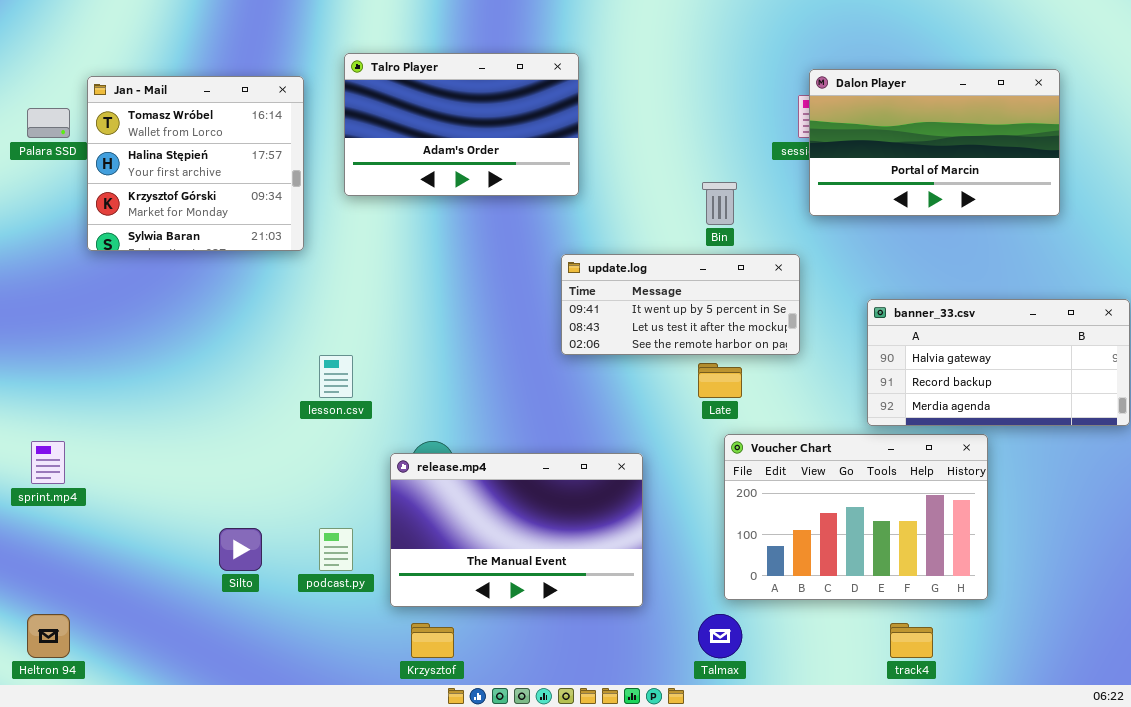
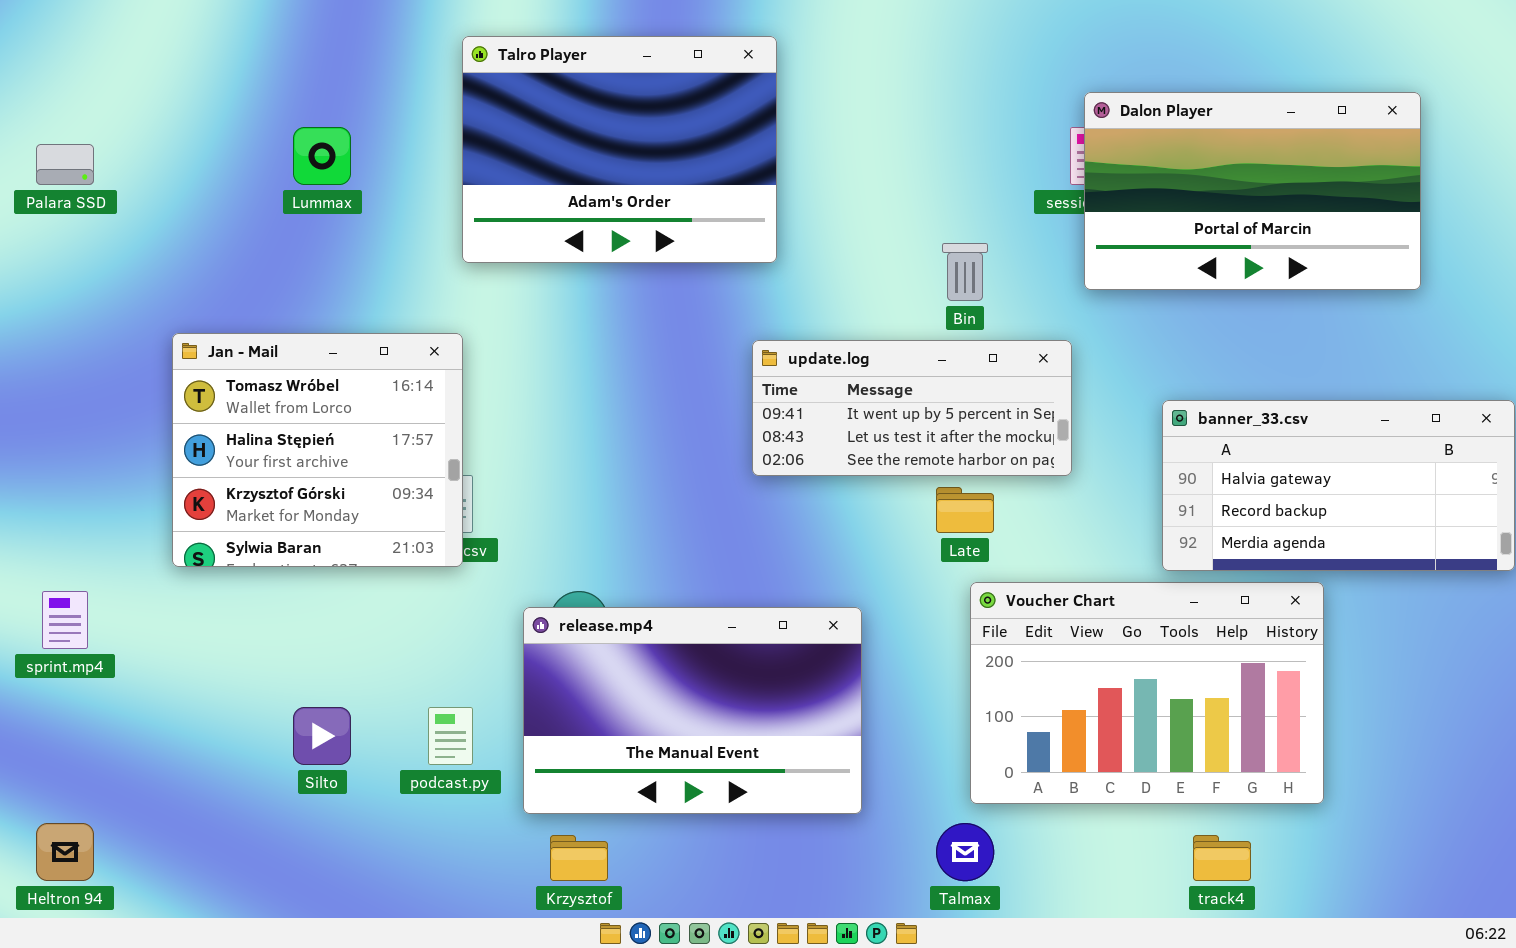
Talro Player: [344,53,579,196] -> [462,36,777,263], resized
Jan - Mail: [87,76,304,251] -> [172,333,463,567], moved

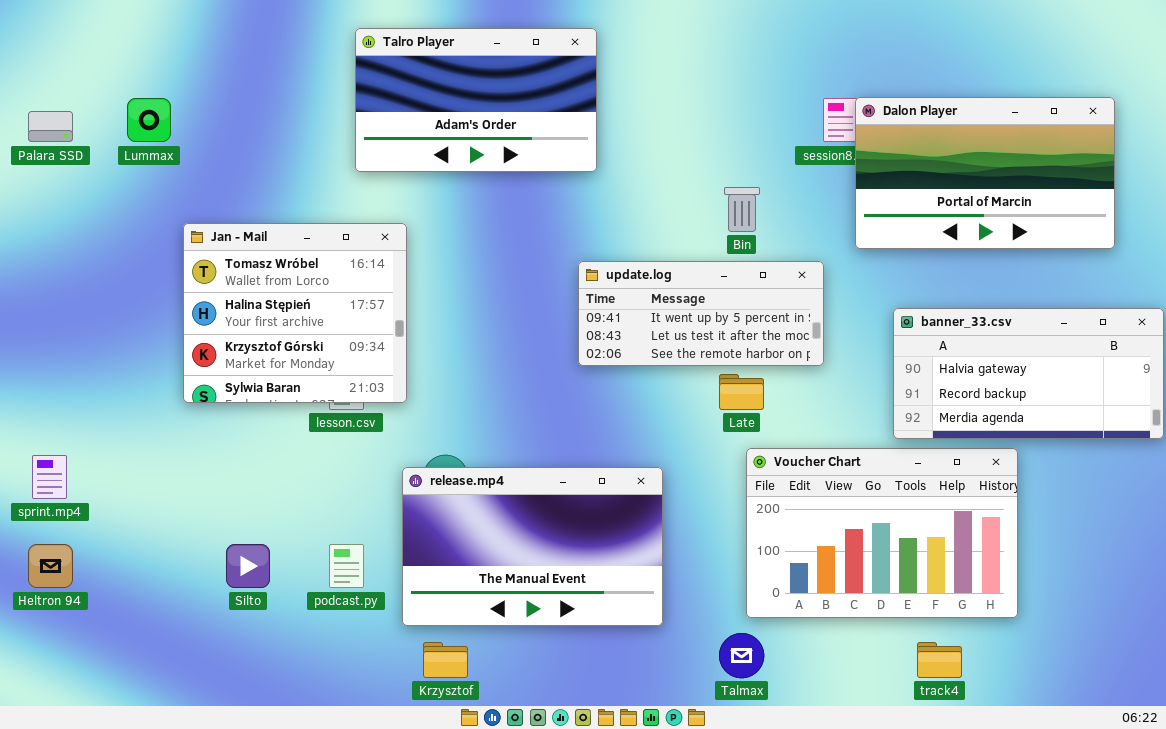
Talro Player: [462,36,777,263] -> [355,28,597,172], resized
Dalon Player: [1084,92,1421,290] -> [855,97,1115,249], moved
Lummax: [293,127,351,185] -> [127,98,171,142], moved
Jan - Mail: [172,333,463,567] -> [183,223,407,403], moved
Heltron 94: [36,823,94,881] -> [28,544,73,588], moved

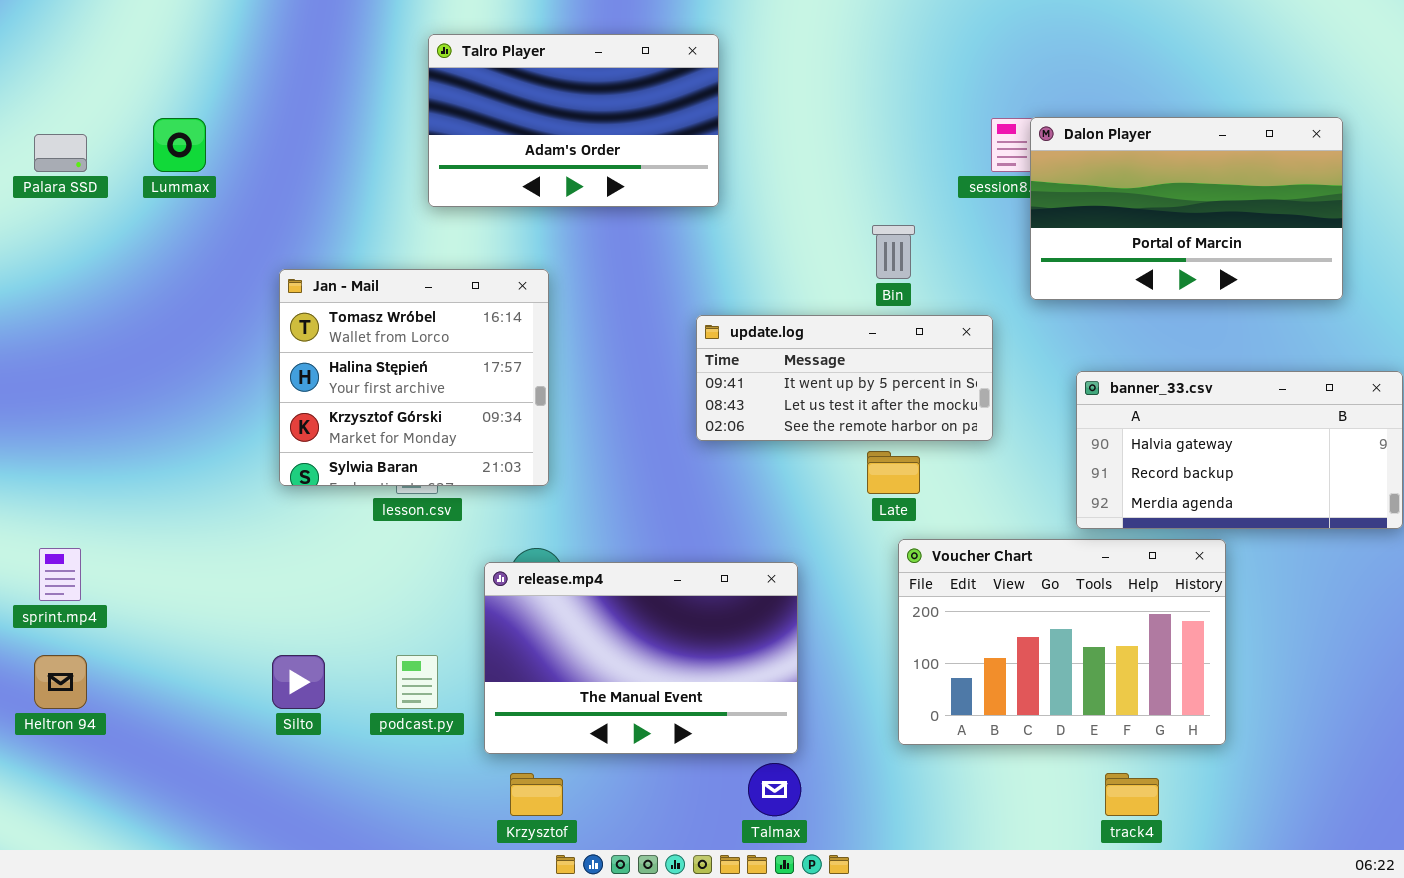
Jan - Mail: [183,223,407,403] -> [279,269,549,486], moved
Talmax: [719,633,764,678] -> [748,763,801,816], moved

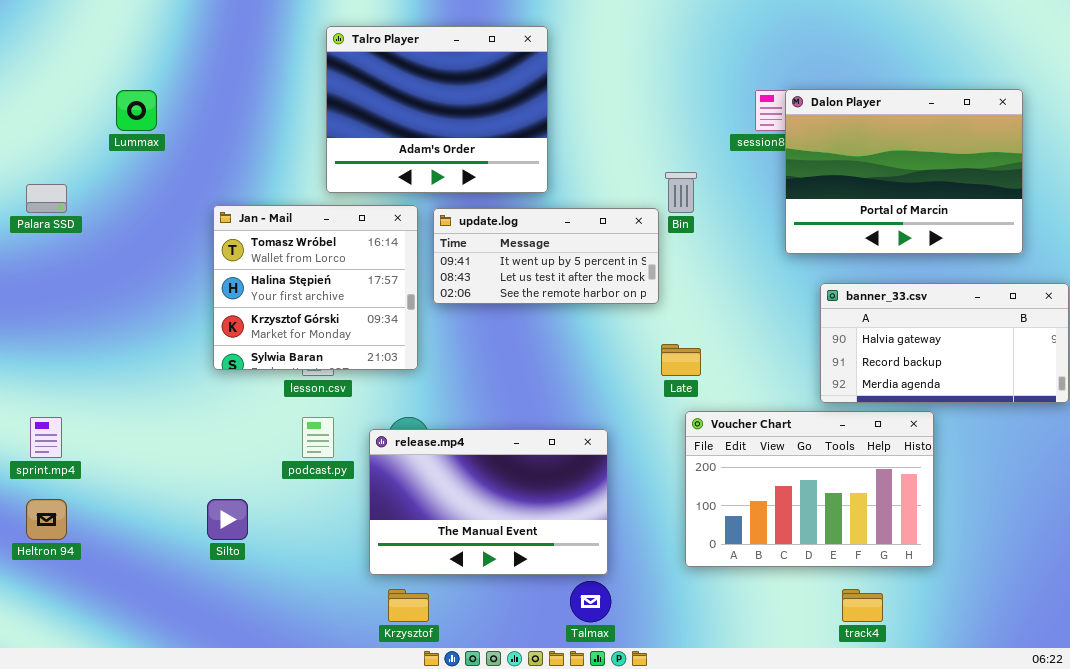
Talro Player: [428,34,719,207] -> [326,26,548,193], resized
Dalon Player: [1030,117,1343,300] -> [785,89,1023,254], resized
Palara SSD: [34,134,87,172] -> [26,184,67,213], moved
update.log: [696,315,993,441] -> [433,208,659,304], moved
podcast.py: [396,655,438,709] -> [302,417,334,458], moved

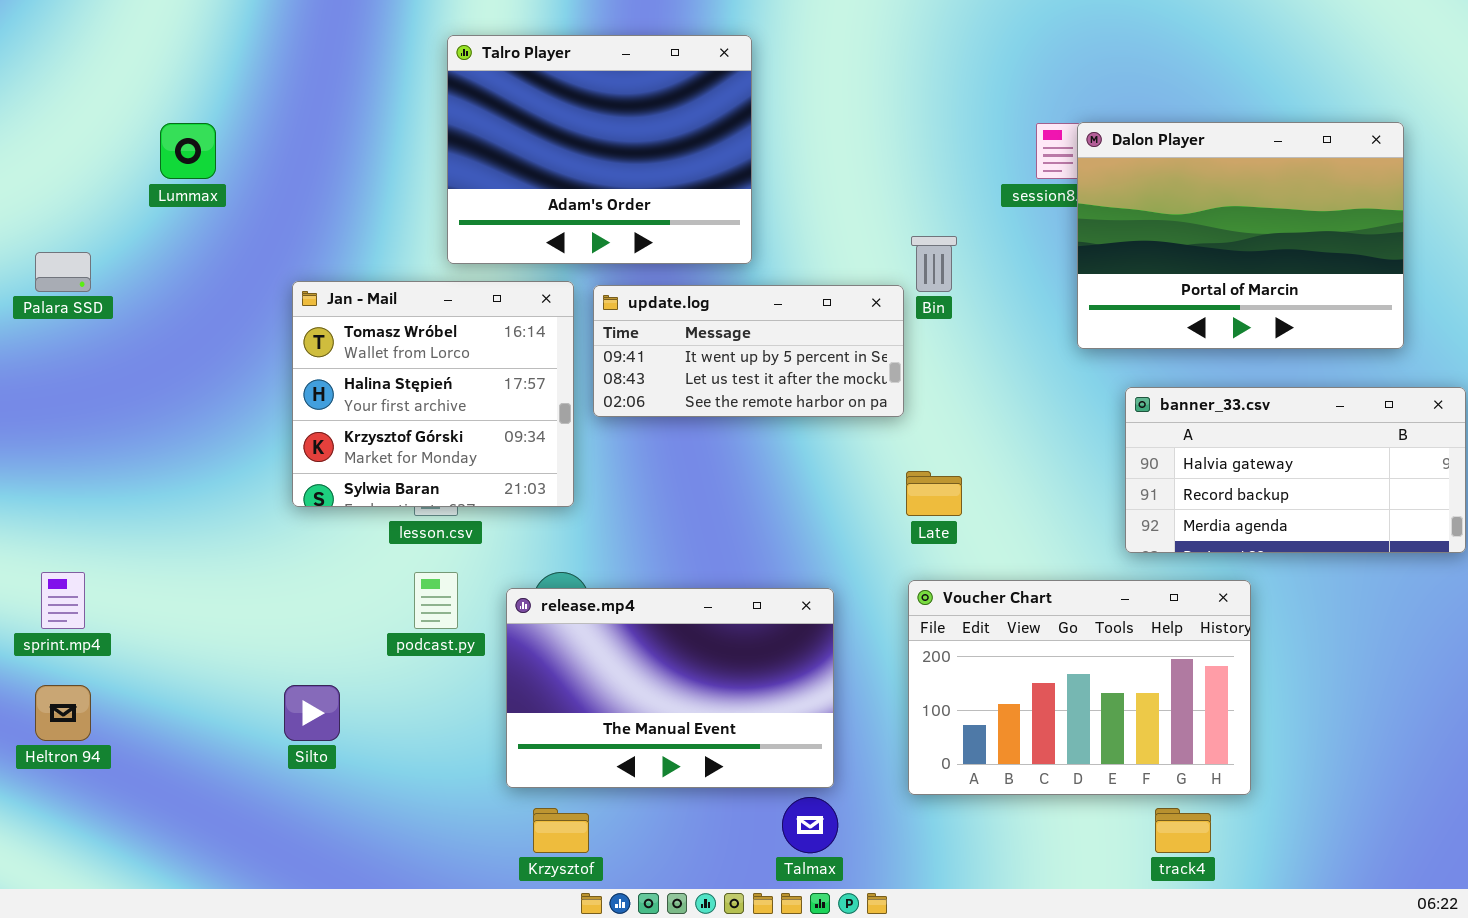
Voucher Chart: [685,411,934,567] -> [908,580,1251,795], moved

